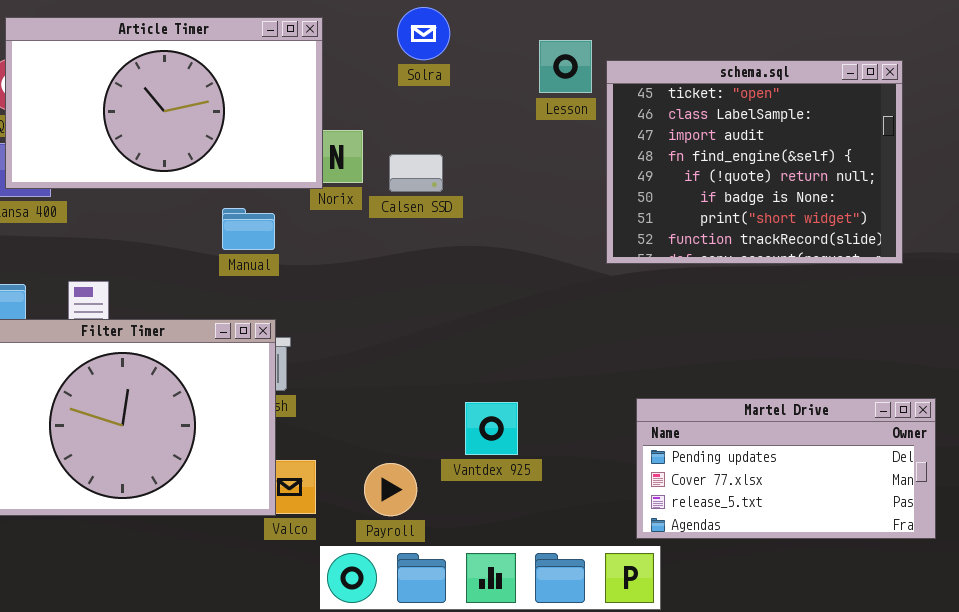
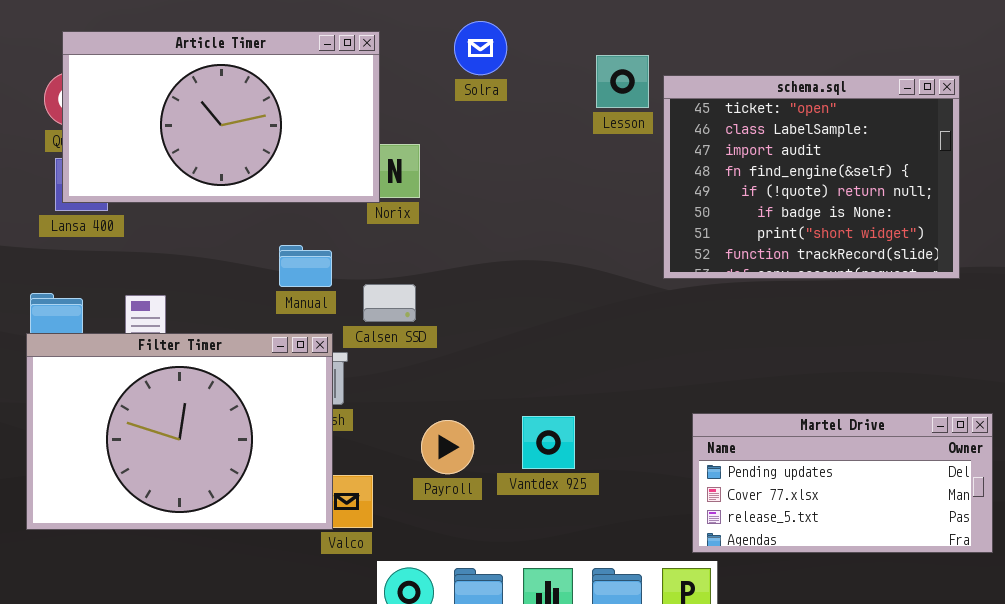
Calsen SSD: [389,154,443,192] -> [363,284,416,322], moved
Manual: [222,208,275,250] -> [279,245,332,287], moved
Payroll: [364,463,417,516] -> [421,420,474,474], moved

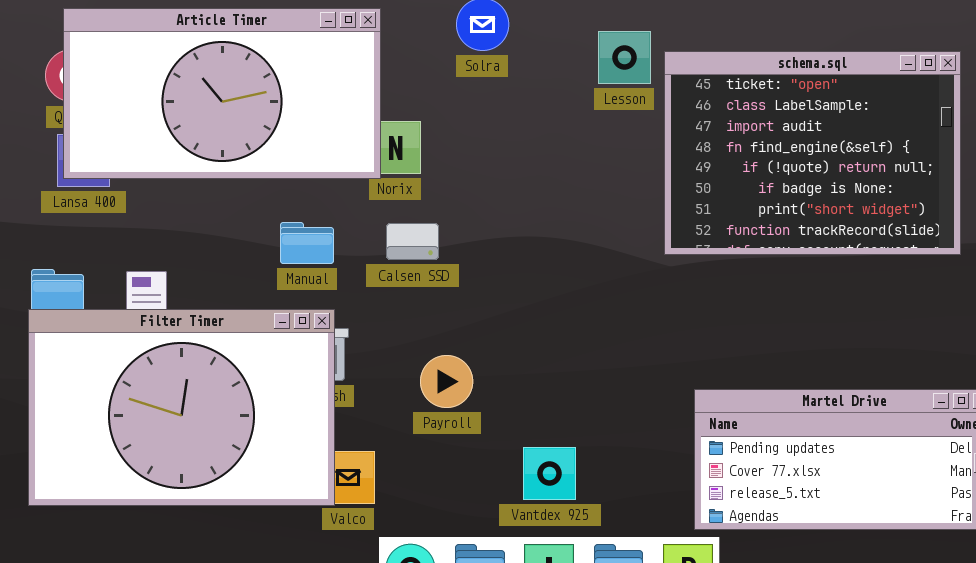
Calsen SSD: [363,284,416,322] -> [386,223,439,260], moved
Vantdex 925: [522,416,575,469] -> [523,447,576,500], moved
Payroll: [421,420,474,474] -> [420,355,473,408], moved

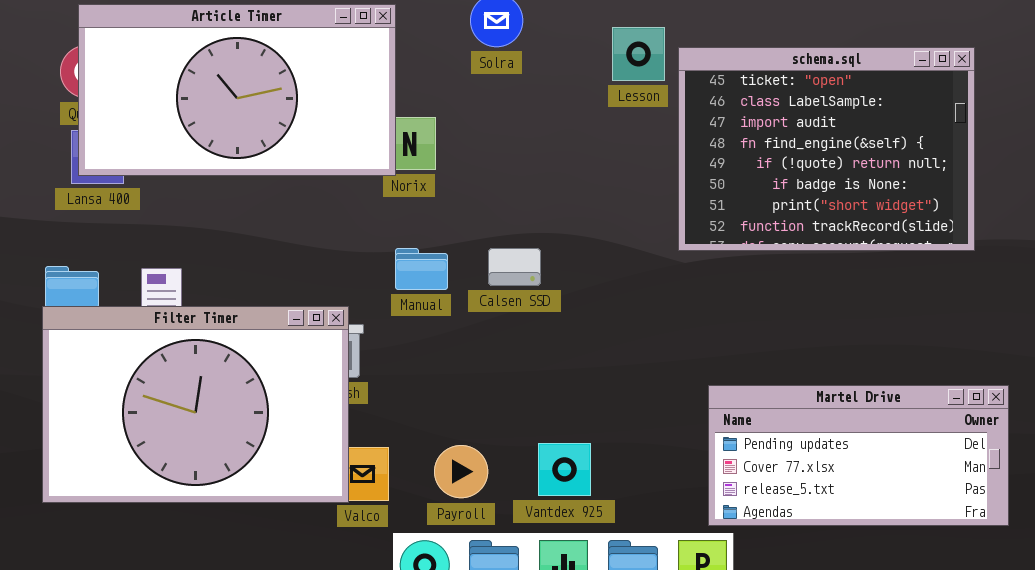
Manual: [280,222,334,264] -> [395,248,448,290], moved
Calsen SSD: [386,223,439,260] -> [488,248,541,286], moved
Payroll: [420,355,473,408] -> [434,445,488,498], moved

